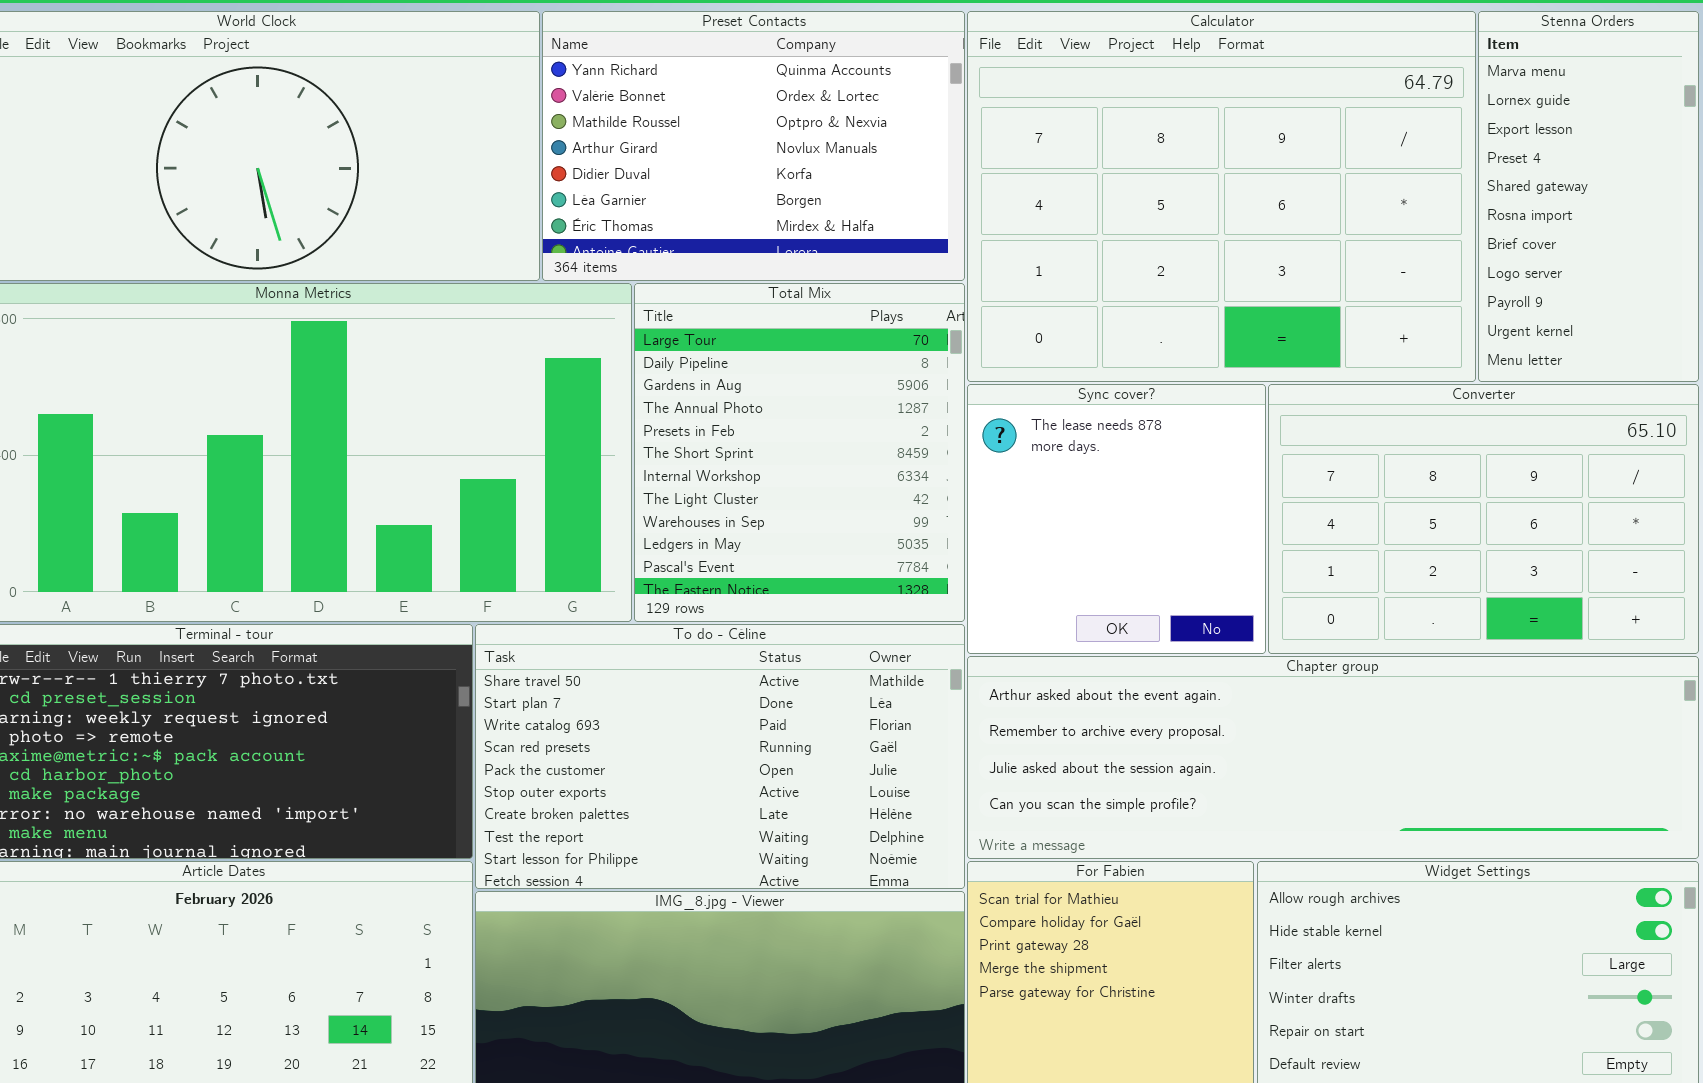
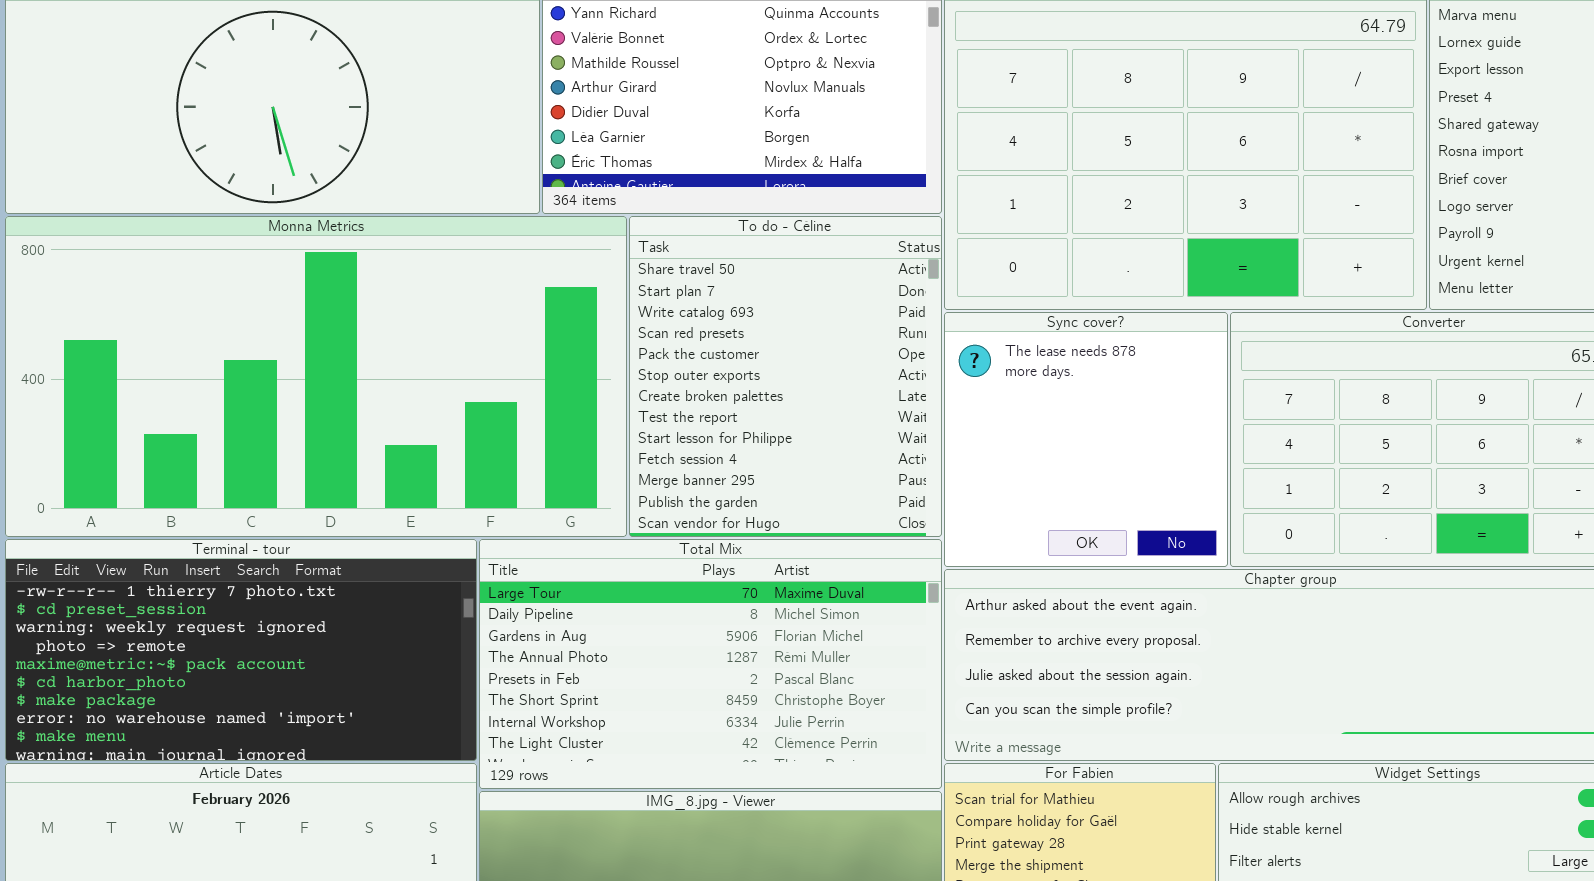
Total Mix: [634,283,965,622] -> [479,539,942,789], moved, resized
To do - Céline: [475,624,965,889] -> [629,216,942,537], moved, resized

